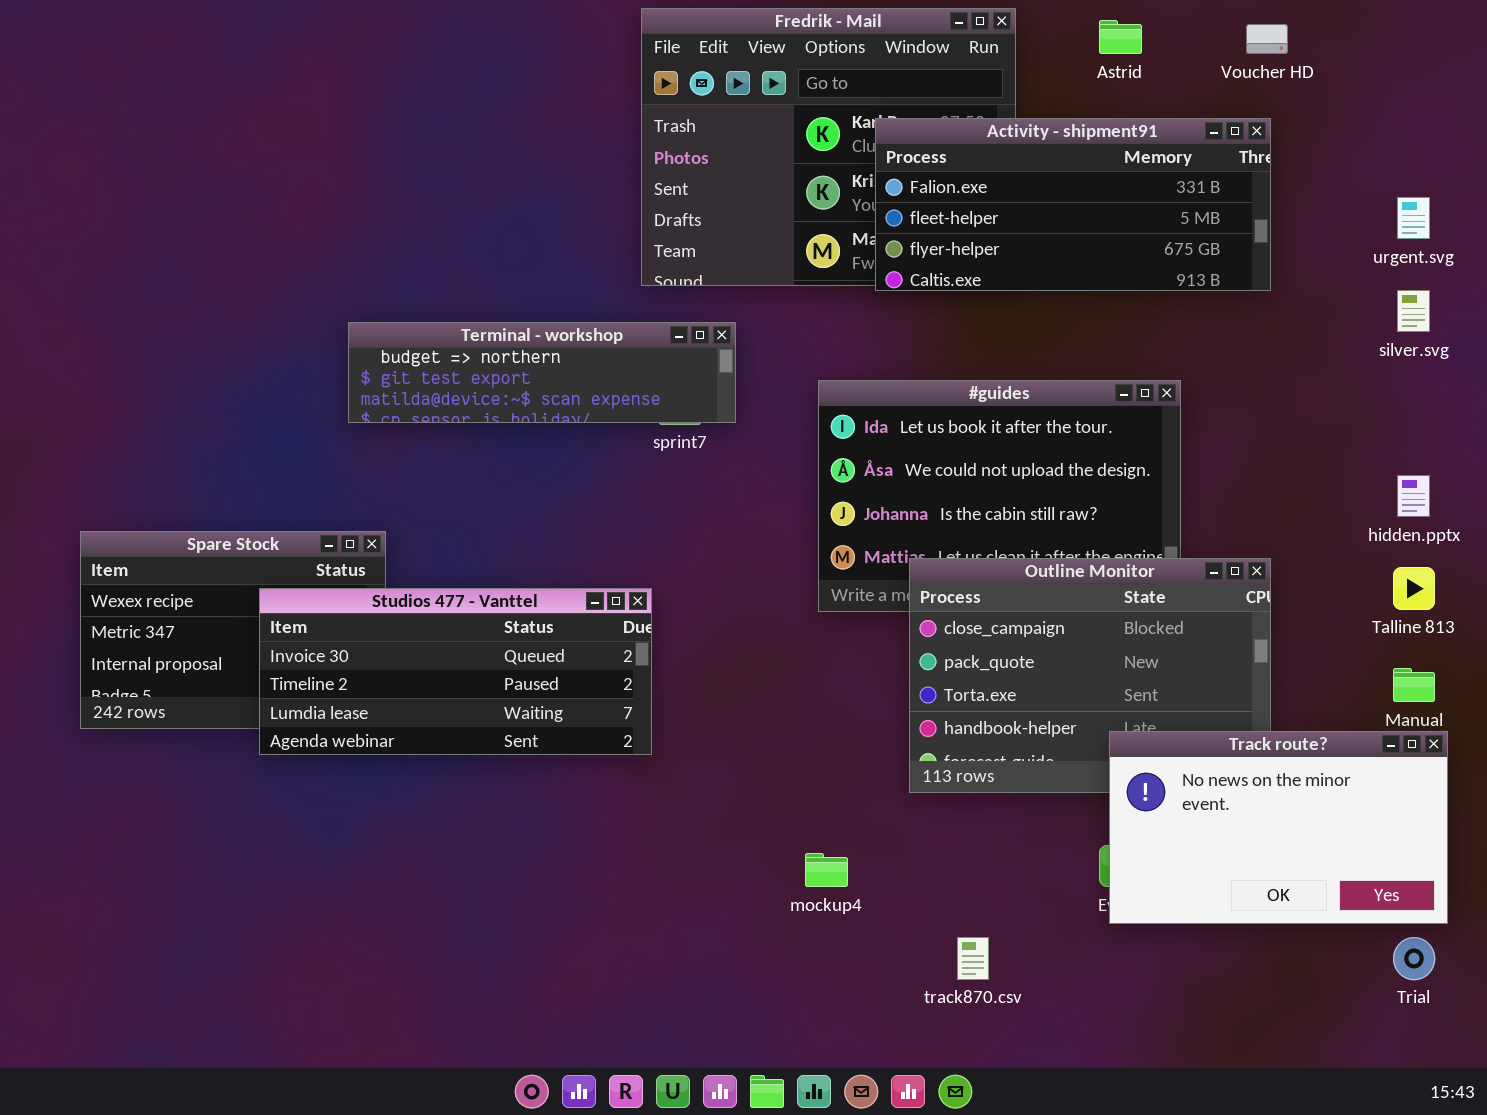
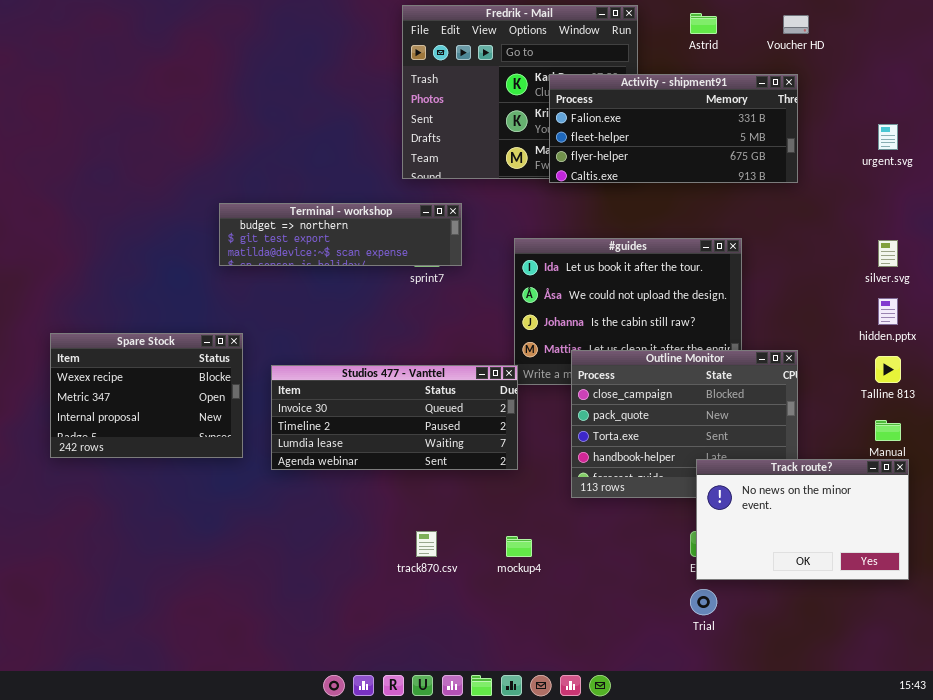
silver.svg: [1397,290,1430,332] -> [878,240,898,267], moved
Studios 477 - Vanttel: [259,588,652,755] -> [271,365,518,470], moved
track870.csv: [957,937,989,980] -> [416,531,437,557], moved
Trial: [1393,937,1435,980] -> [690,589,717,615], moved

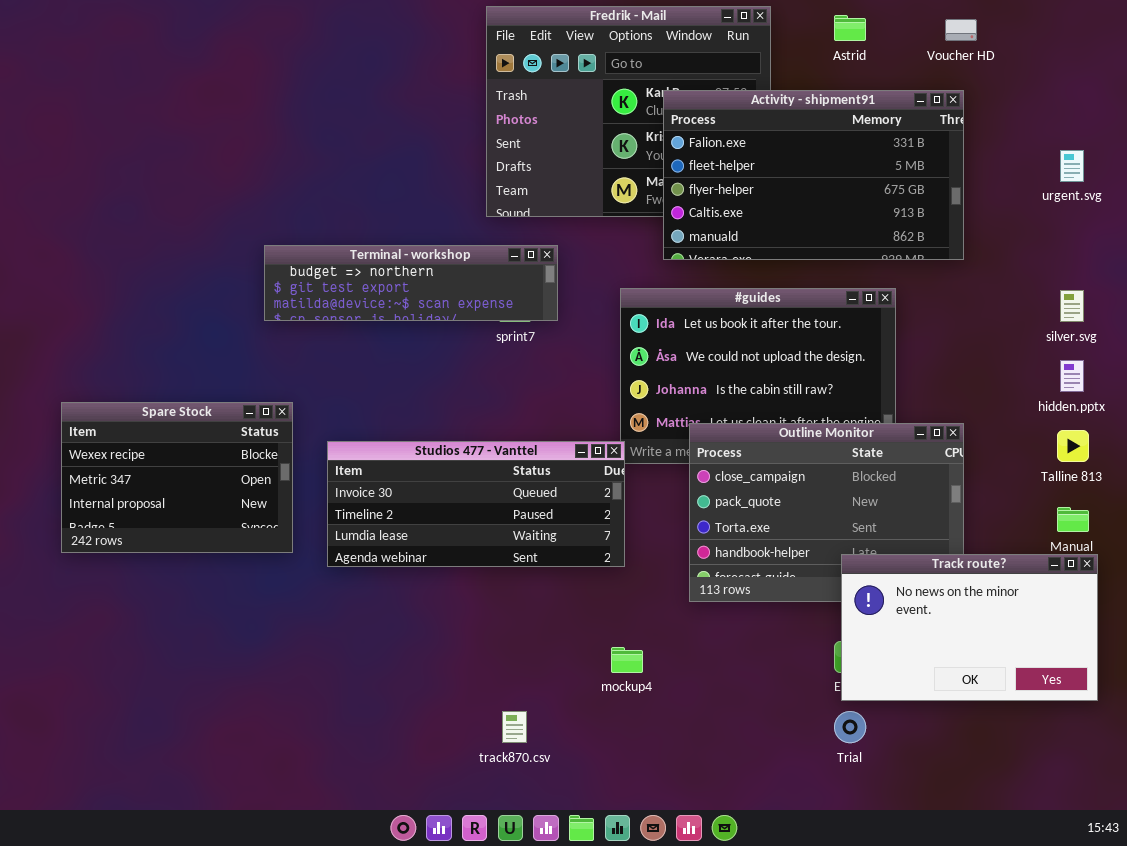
Activity - shipment91: [549,74,798,183] -> [663,90,964,260], resized
track870.csv: [416,531,437,557] -> [502,711,527,743], moved

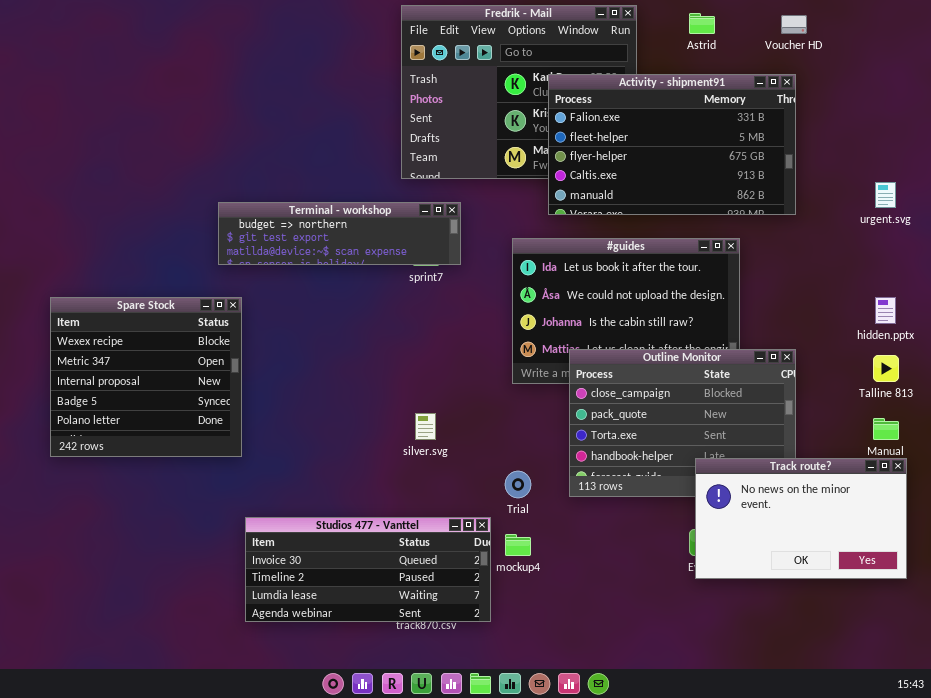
urgent.svg: [1060,150,1084,182] -> [875,182,896,208], moved
silver.svg: [1060,290,1084,322] -> [415,413,436,440], moved
Spare Stock: [61,402,293,553] -> [50,297,242,457], resized
Studios 477 - Vanttel: [327,441,625,567] -> [245,517,491,622], moved
Trial: [834,711,866,743] -> [505,471,531,498], moved

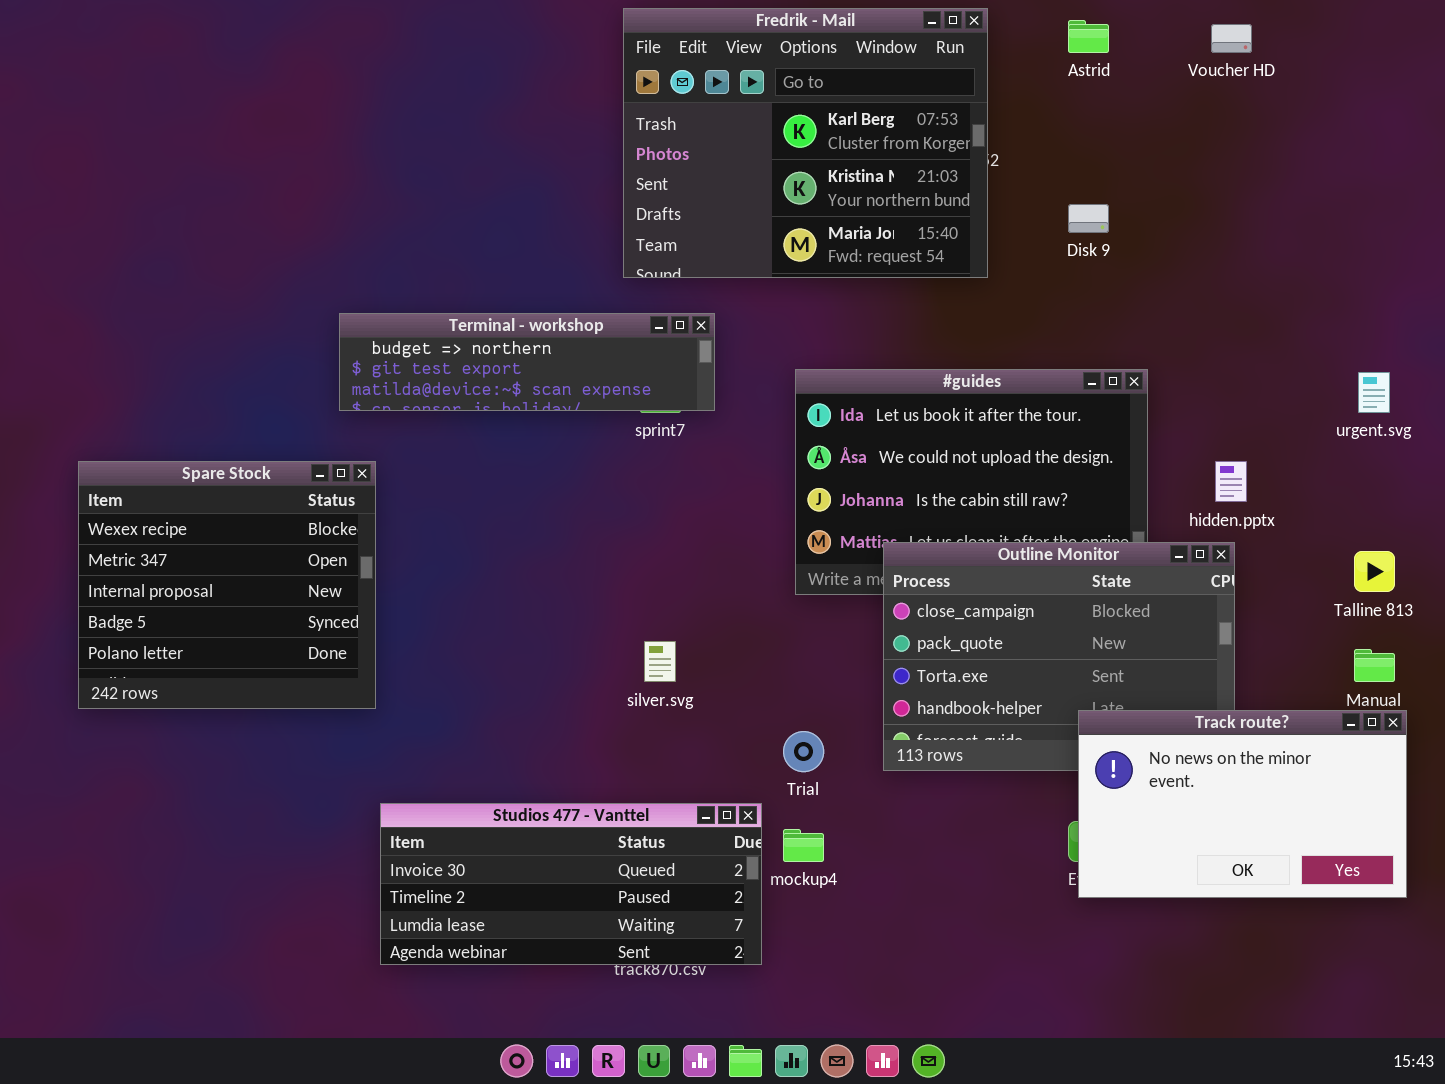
Activity - shipment91: [548,74,796,215] -> none, closed
urgent.svg: [875,182,896,208] -> [1358,372,1390,413], moved
hidden.pptx: [875,297,896,324] -> [1215,461,1247,502], moved

